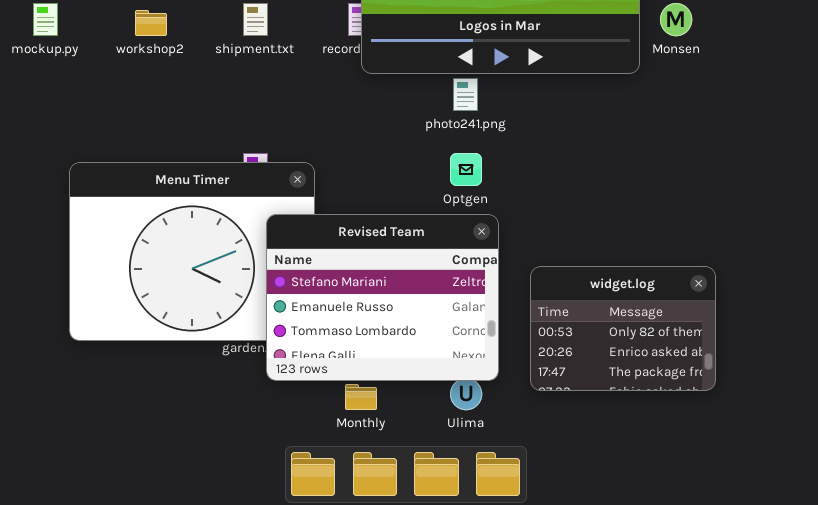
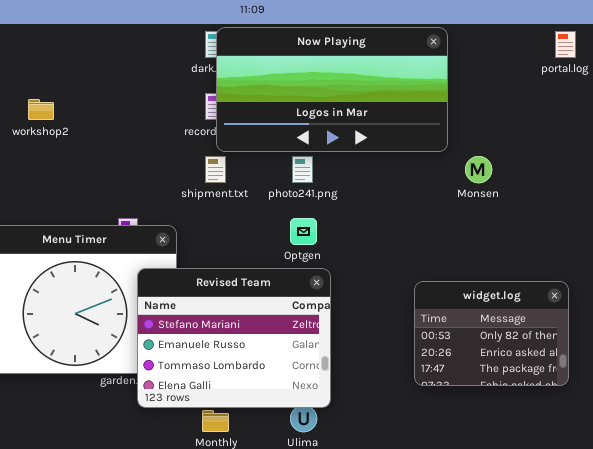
shipment.txt: [243,3,268,36] -> [205,156,226,183], moved
Monsen: [660,3,692,36] -> [465,156,492,183], moved
widget.log: [530,266,716,391] -> [414,281,569,386], moved

